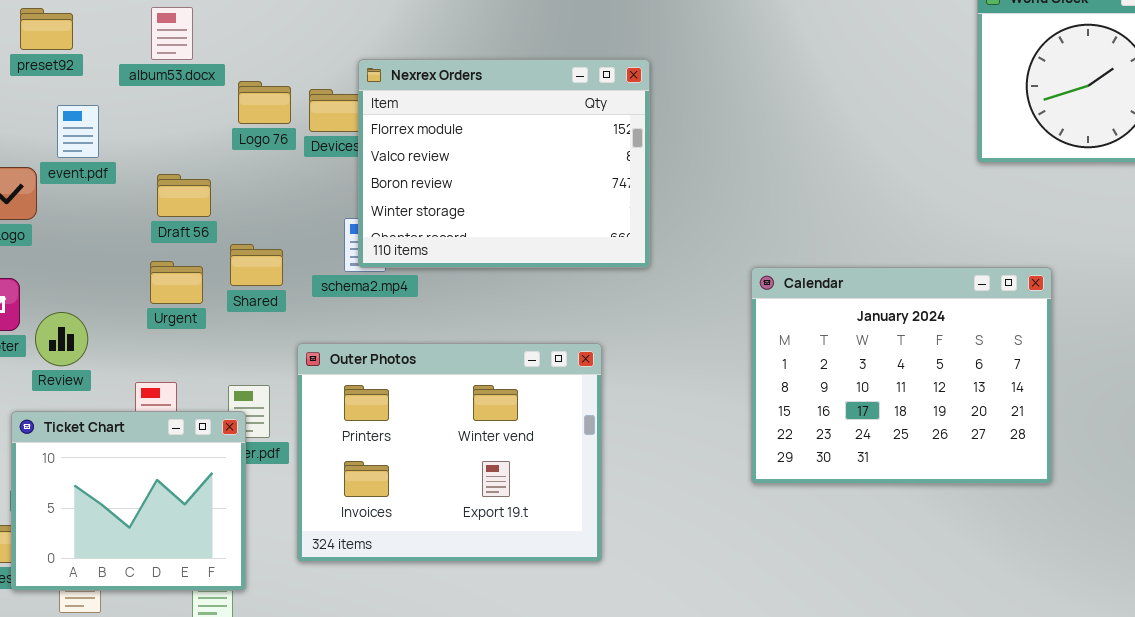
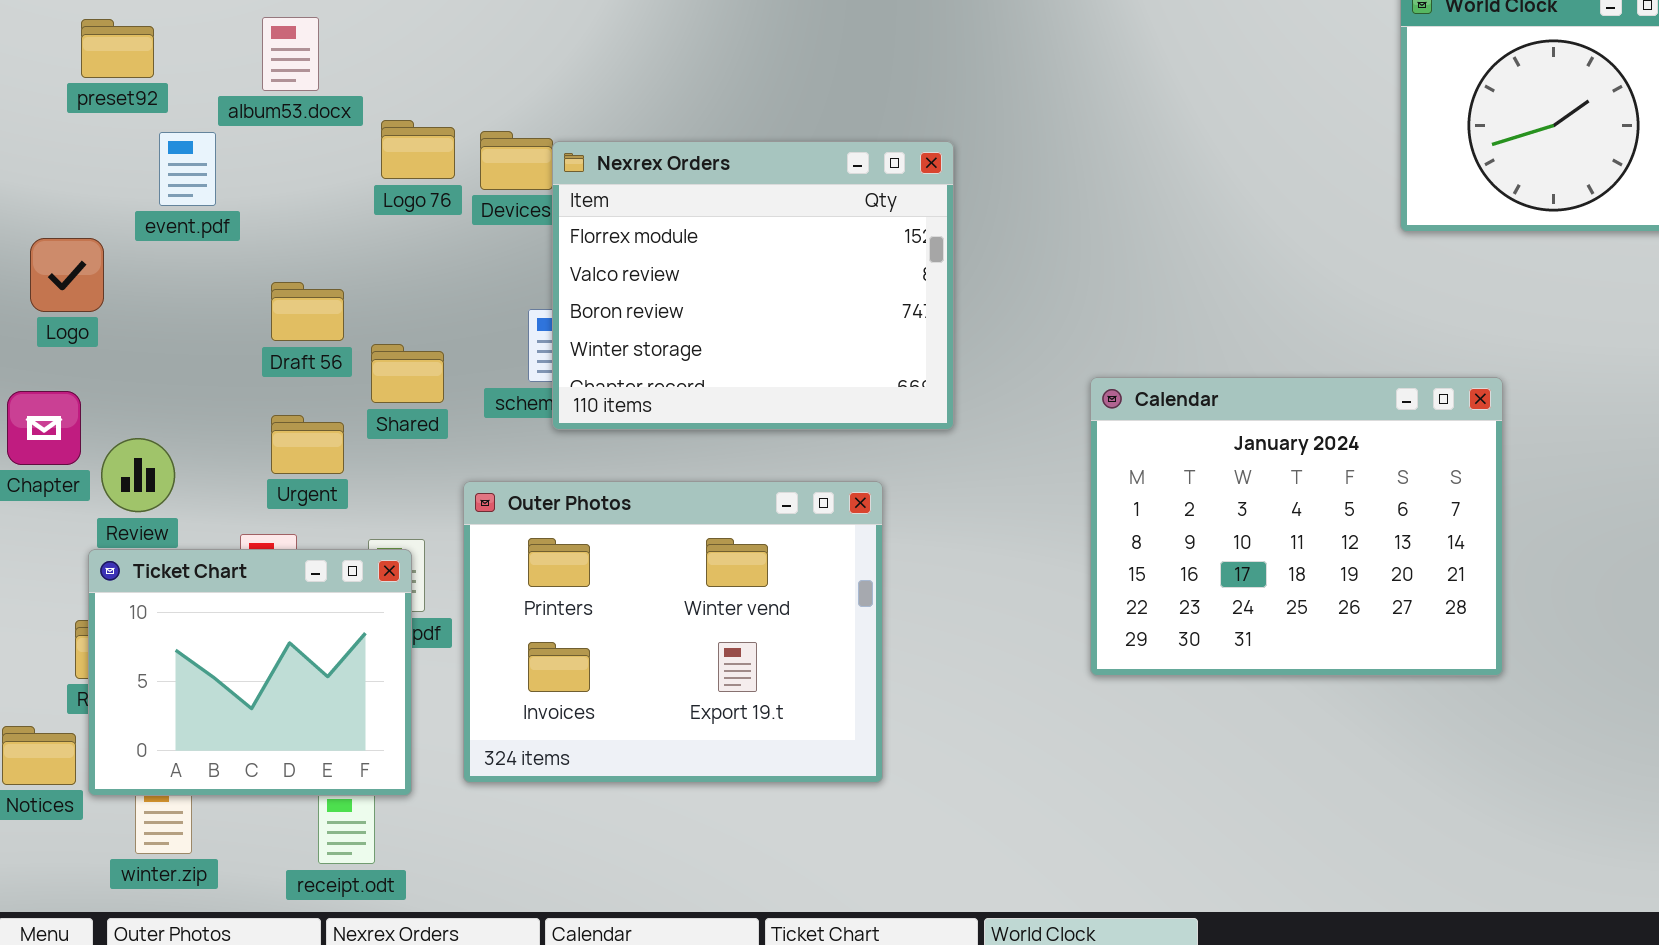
Nexrex Orders: [358,59,650,268] -> [552,141,954,430], moved
event.pdf: [57,105,99,158] -> [159,132,216,206], moved
Draft 56: [157,174,211,217] -> [271,282,344,341], moved
Urgent: [150,261,203,304] -> [271,415,344,474], moved
Ticket Chart: [11,411,246,591] -> [88,549,412,796], moved

